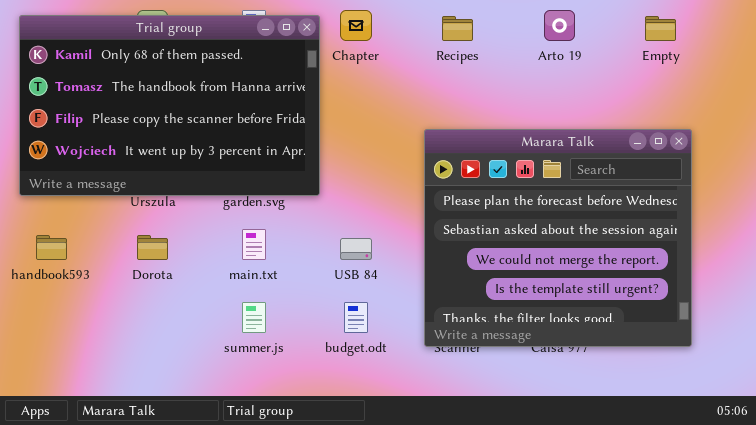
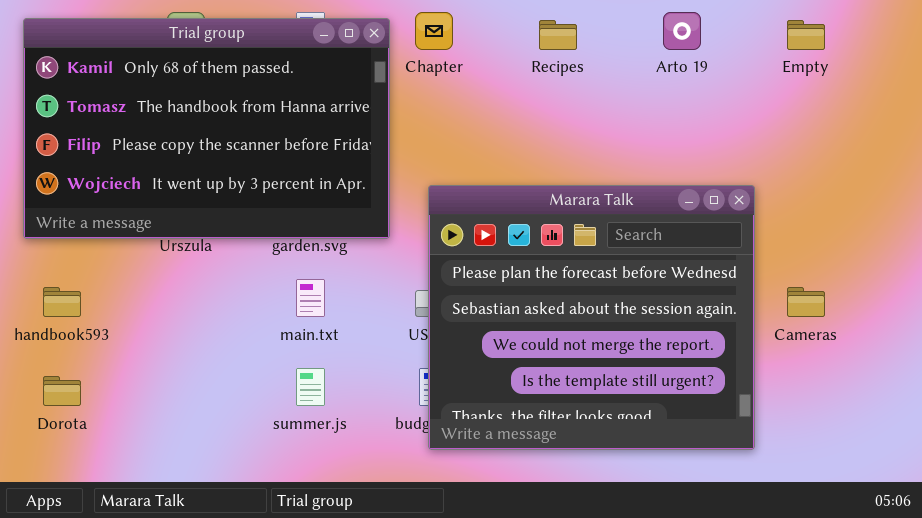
Marara Talk: [424,129,692,347] -> [428,185,755,450], moved
Dorota: [137,235,168,260] -> [43,376,81,406], moved

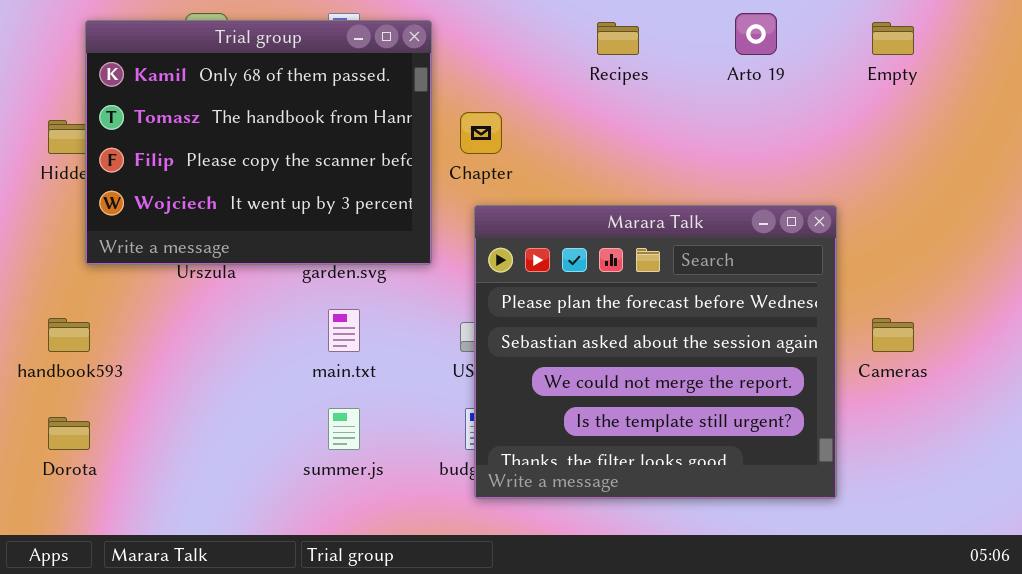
Chapter: [415,12,453,50] -> [460,112,502,154], moved
Trial group: [23,18,390,239] -> [85,20,432,265], resized

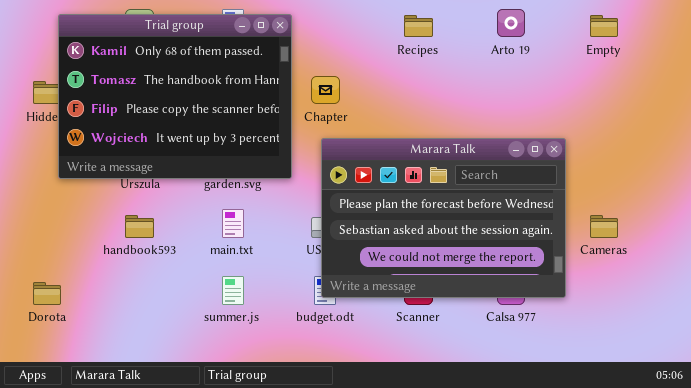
Marara Talk: [474,205,837,499] -> [321,138,566,298], resized
handbook593: [48,318,90,352] -> [125,215,154,238], moved

